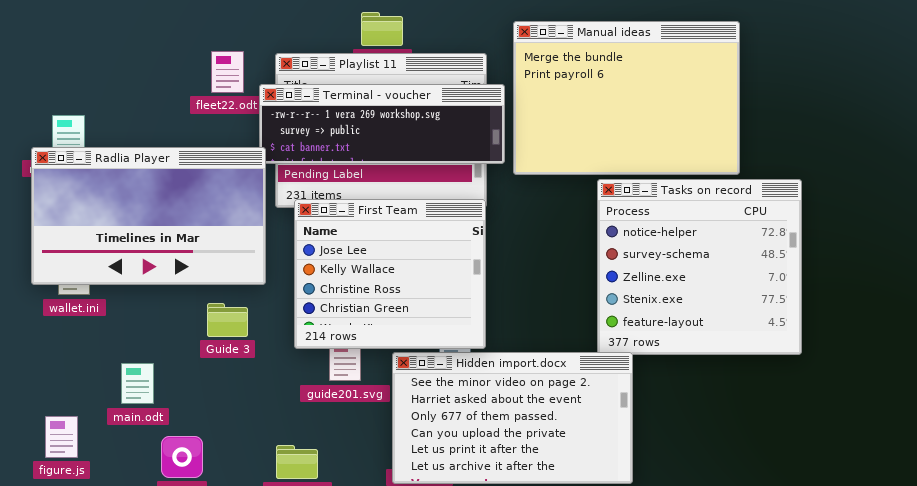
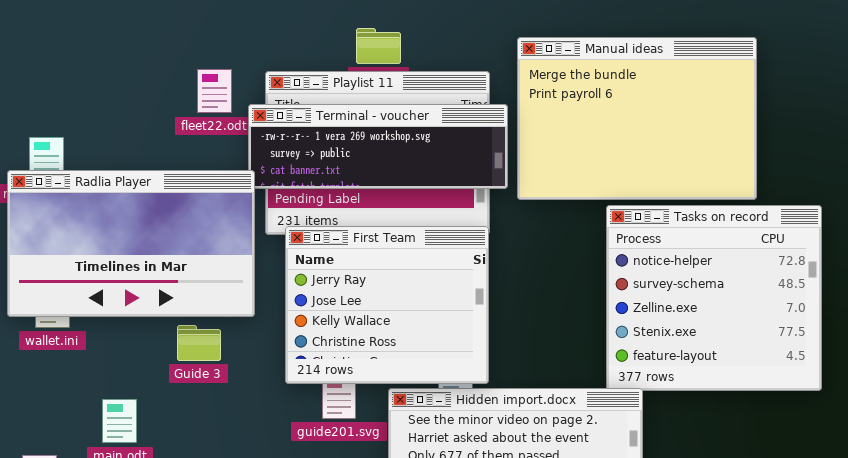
First Team: [294,199,486,349] -> [285,226,489,384], scrolled up 1 row
Guide 3: [207,303,248,337] -> [177,325,221,361], moved

